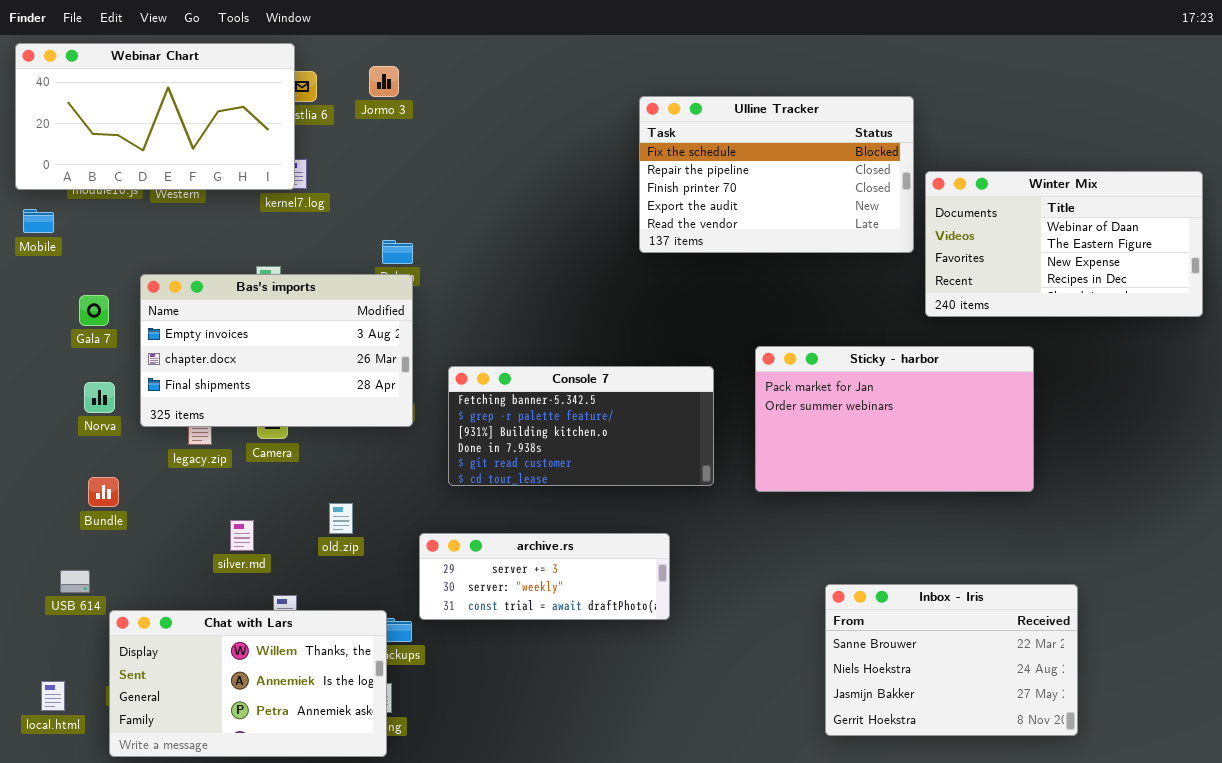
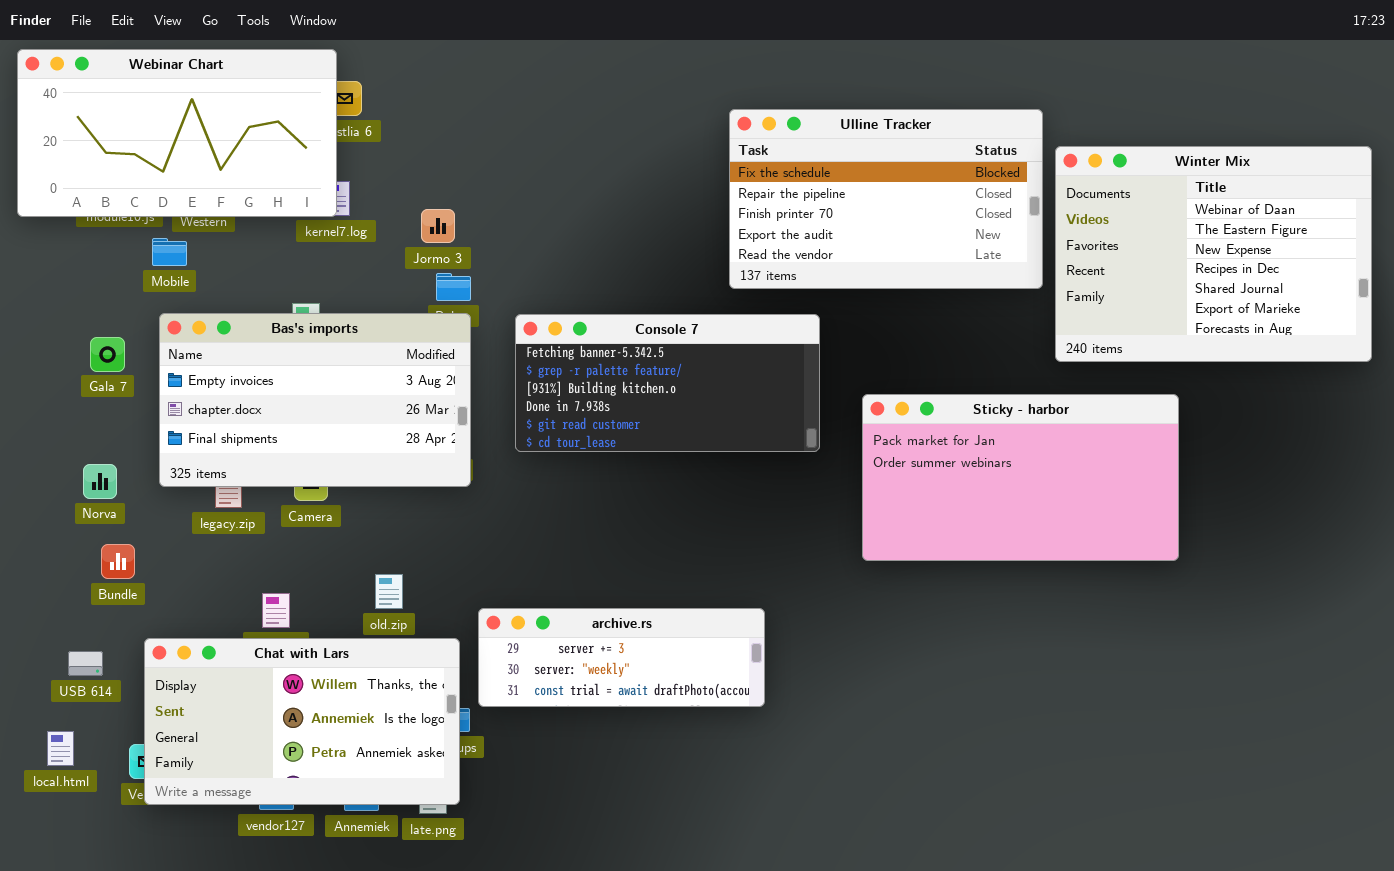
Jormo 3: [369,66,399,97] -> [421,209,455,243], moved
Winter Mix: [925,171,1203,317] -> [1055,146,1372,362], resized
Mobile: [23,209,54,233] -> [152,238,187,266], moved
Console 7: [448,366,714,486] -> [515,314,820,452], moved
Norva: [84,382,115,413] -> [83,464,117,499], moved
Inbox - Iris: [825,584,1078,736] -> none, closed
Chat with Lars: [109,610,387,757] -> [144,638,460,805], moved
local.html: [41,681,65,711] -> [47,731,74,766], moved

